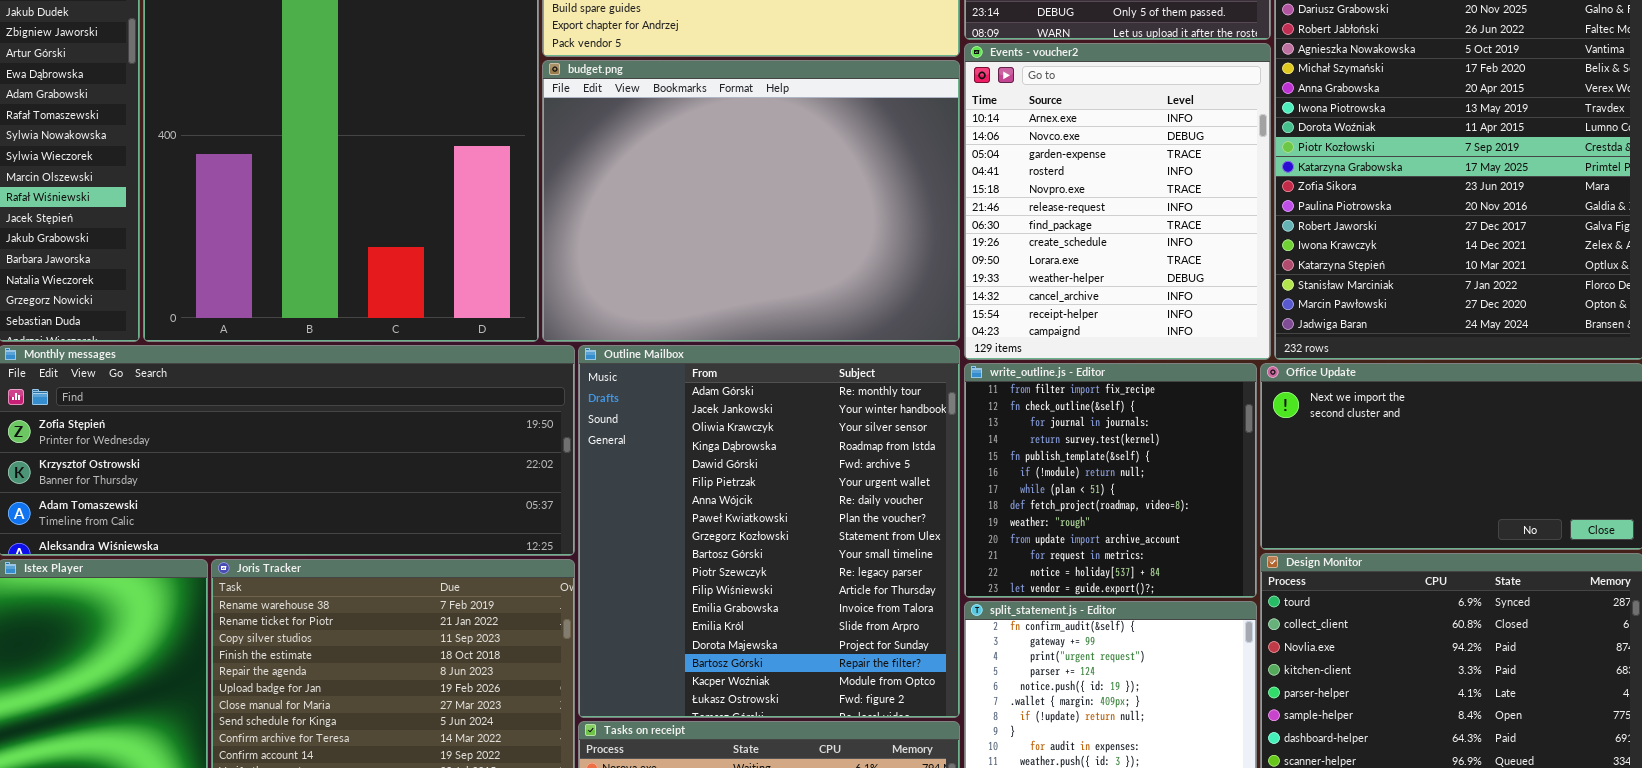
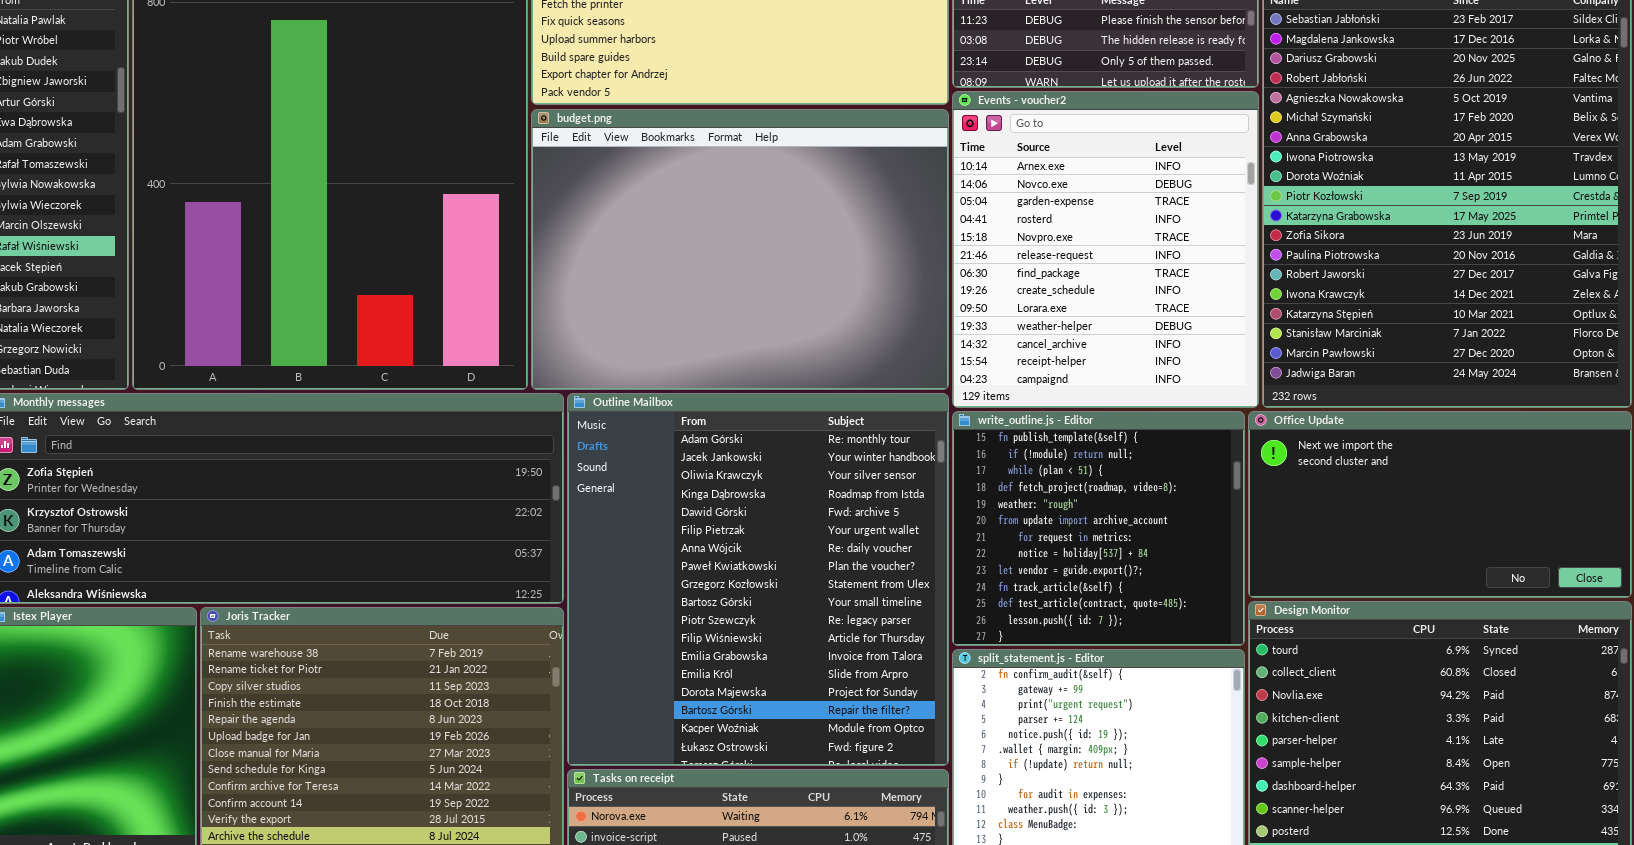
write_outline.js - Editor: [964,363,1257,598] -> [952,411,1245,646], scrolled down 4 rows

